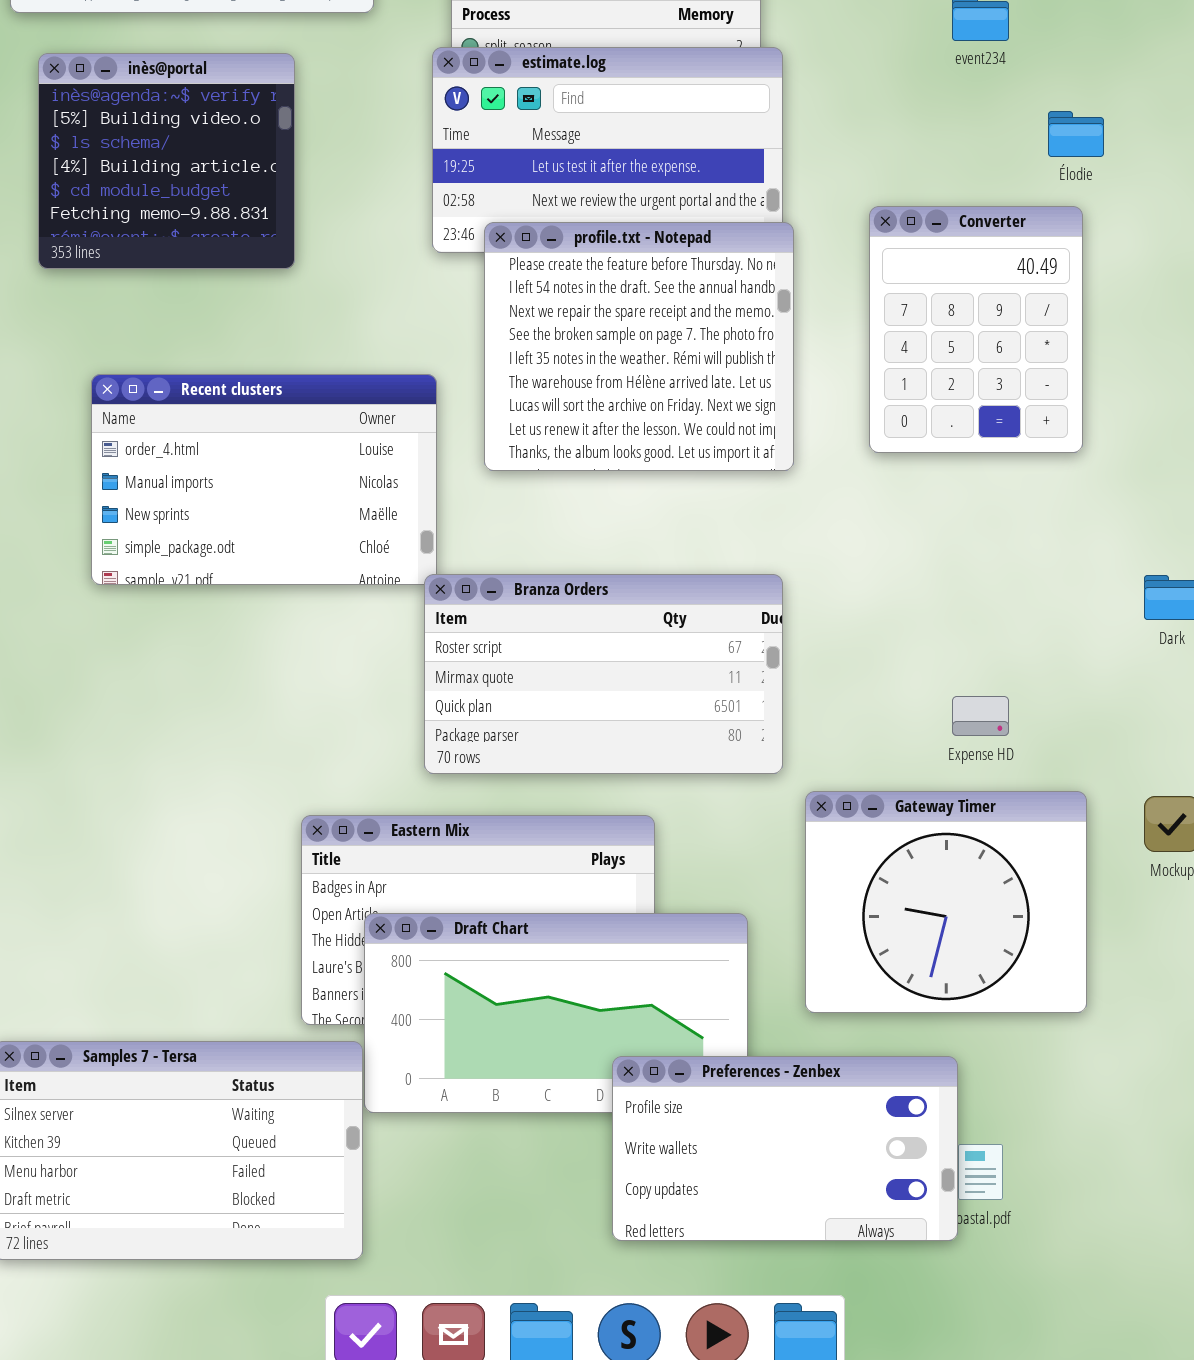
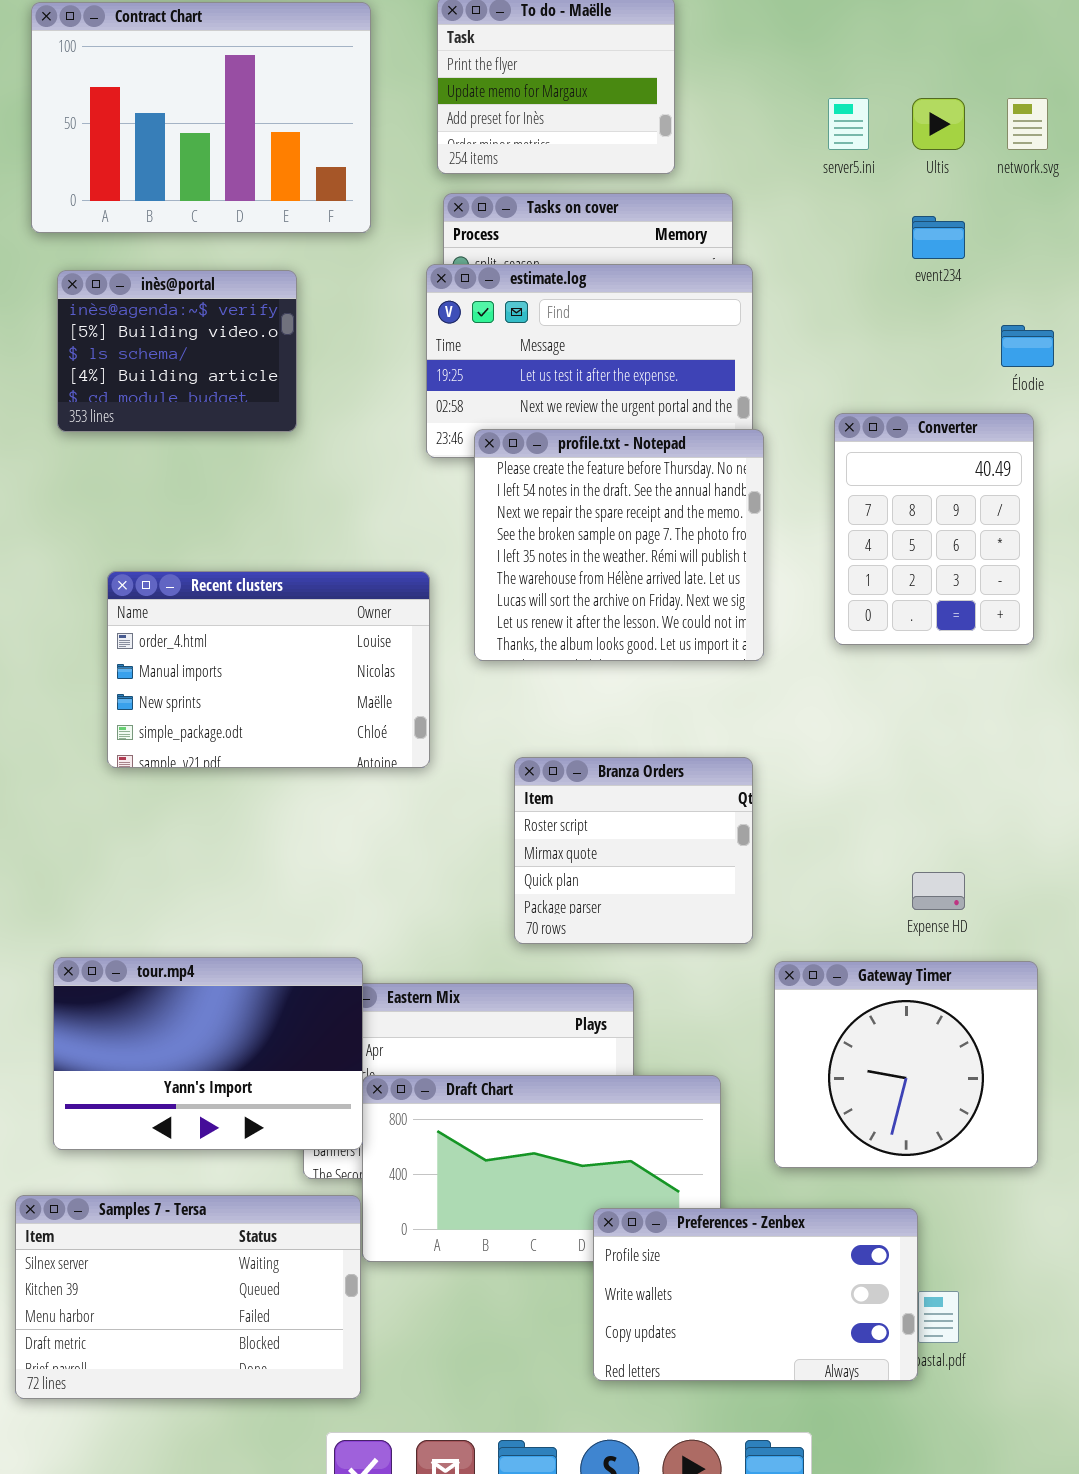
inès@portal: [38,53,295,269] -> [57,270,297,432], resized
Branza Orders: [424,574,783,774] -> [514,757,753,944], resized
tour.mp4: none -> [53,957,363,1150], opened

